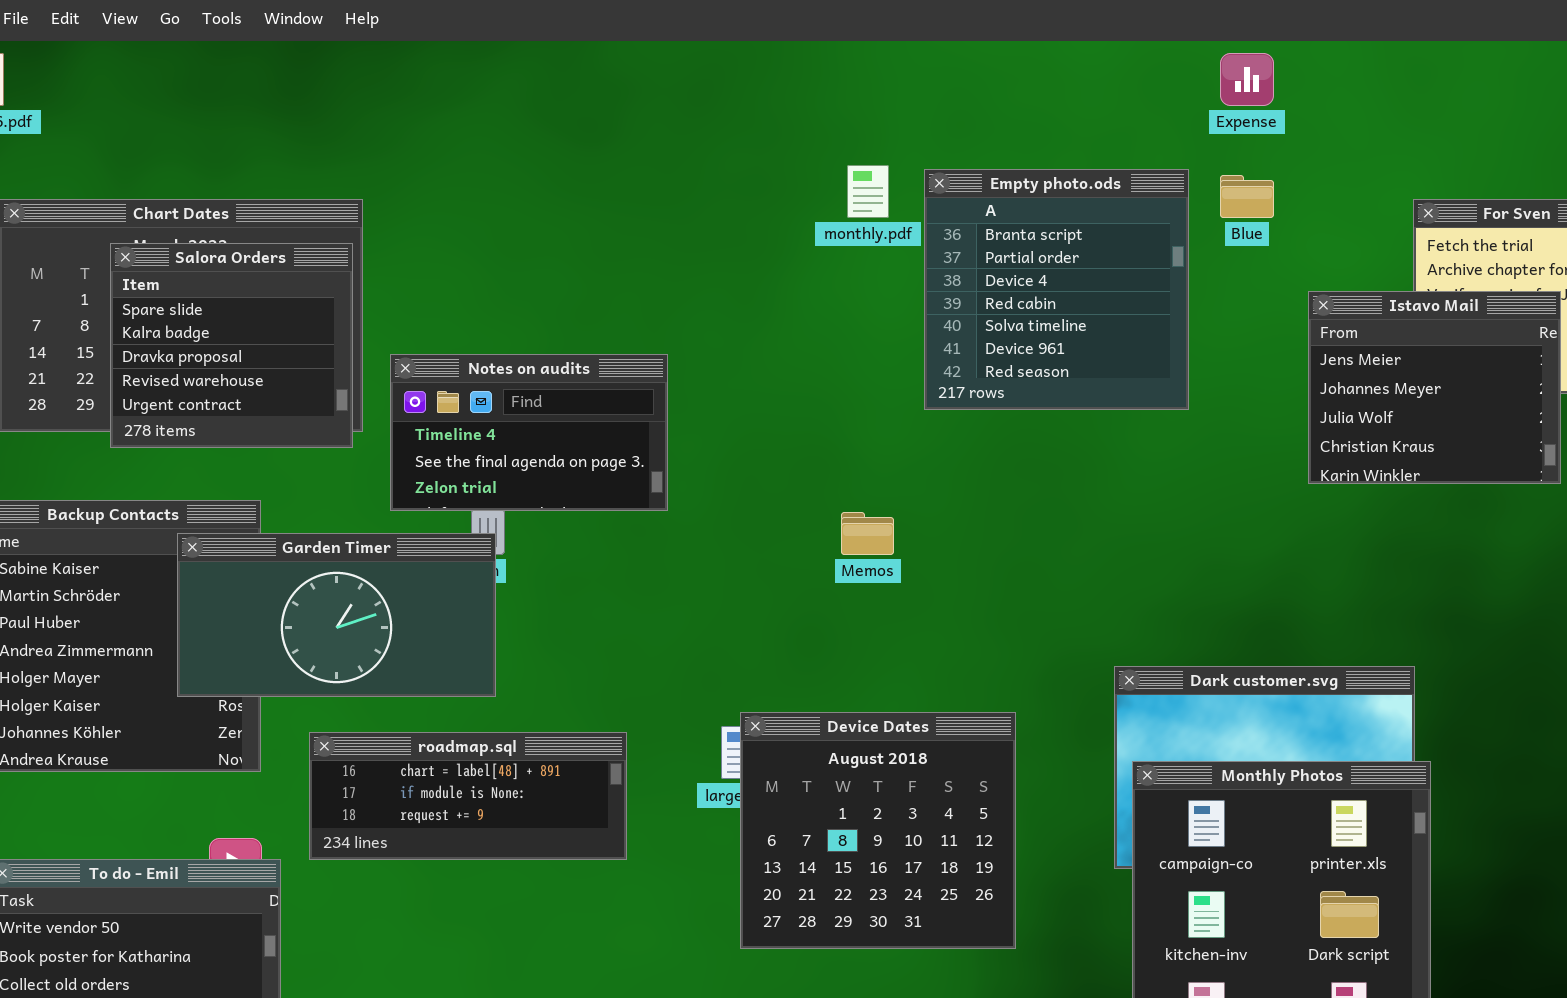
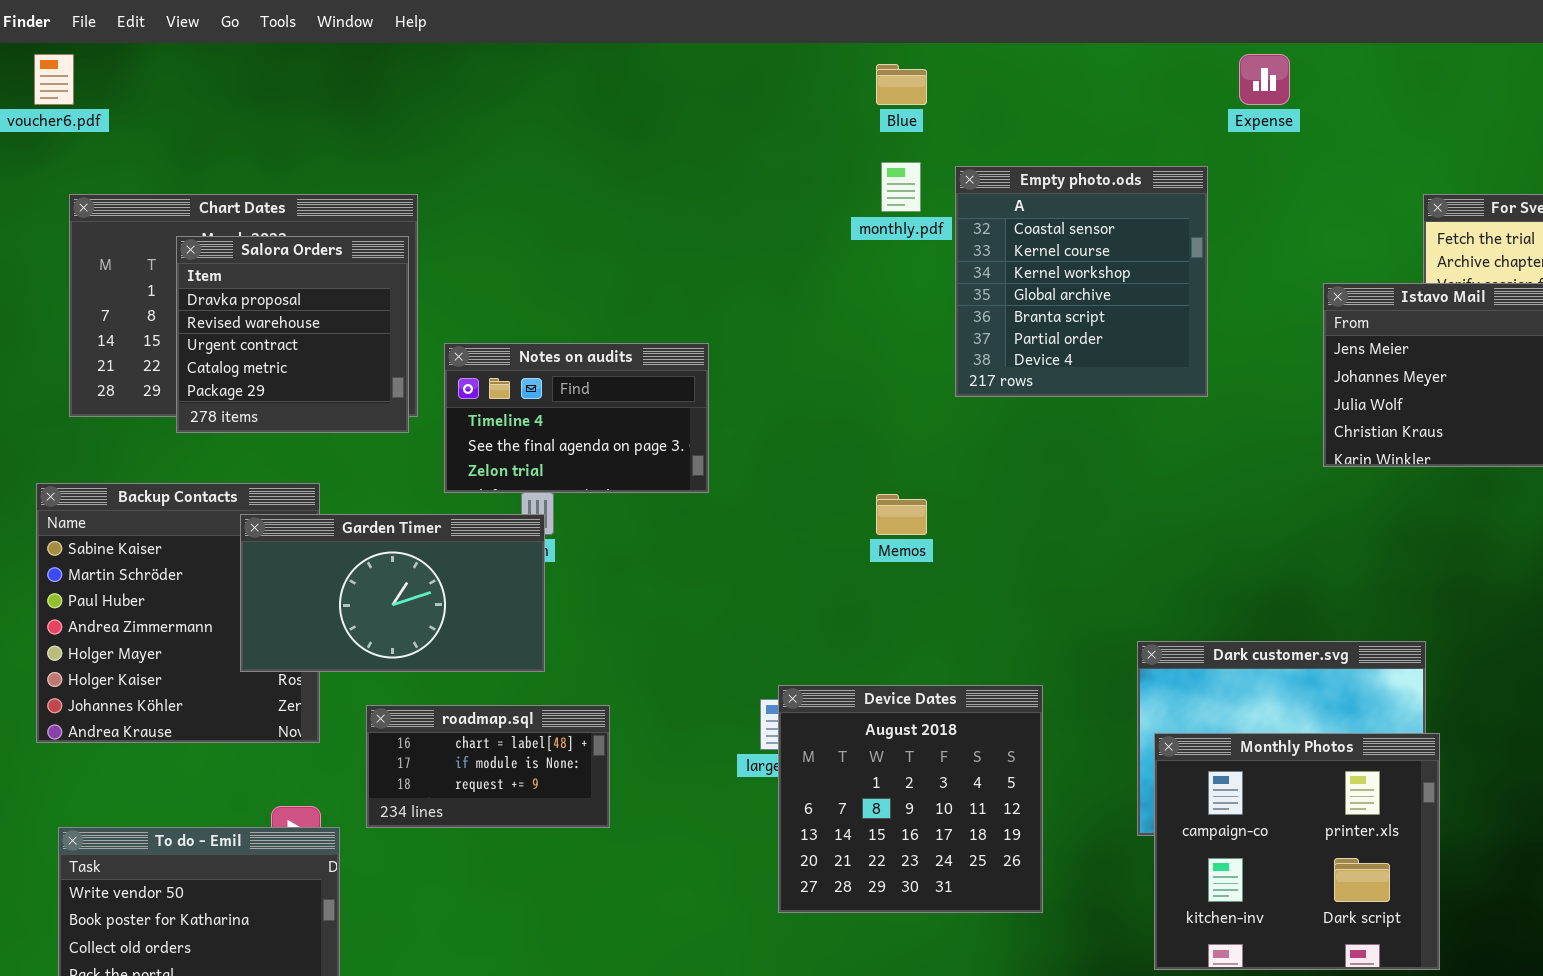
Empty photo.ods: [924,169,1189,410] -> [955,166,1208,397], scrolled up 4 rows
Blue: [1220,175,1274,218] -> [876,64,927,105], moved
Salora Orders: [110,243,353,448] -> [176,236,409,433], scrolled down 2 rows
roadmap.sql: [309,732,627,860] -> [366,705,610,828], resized

